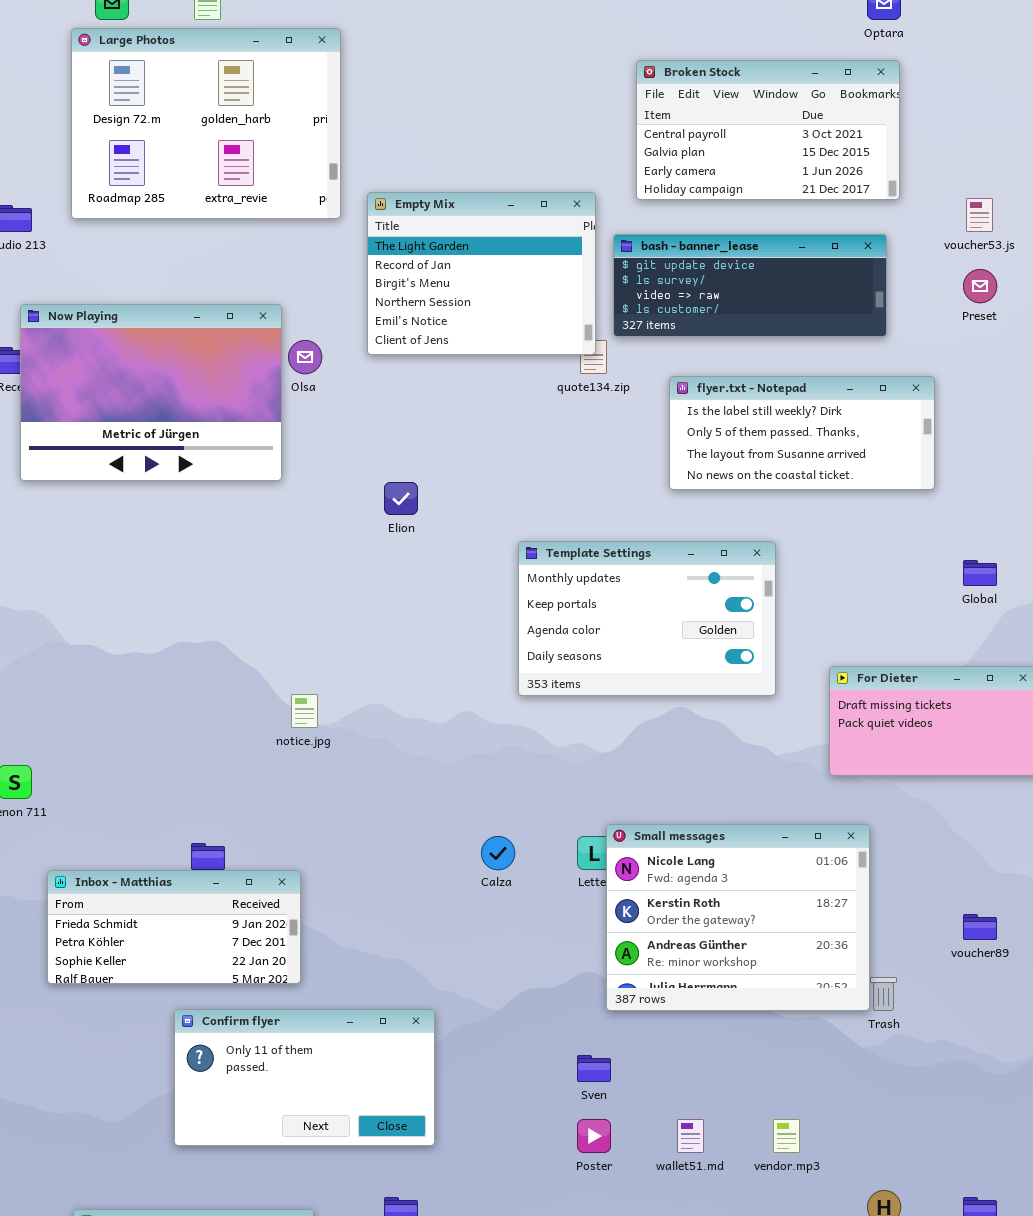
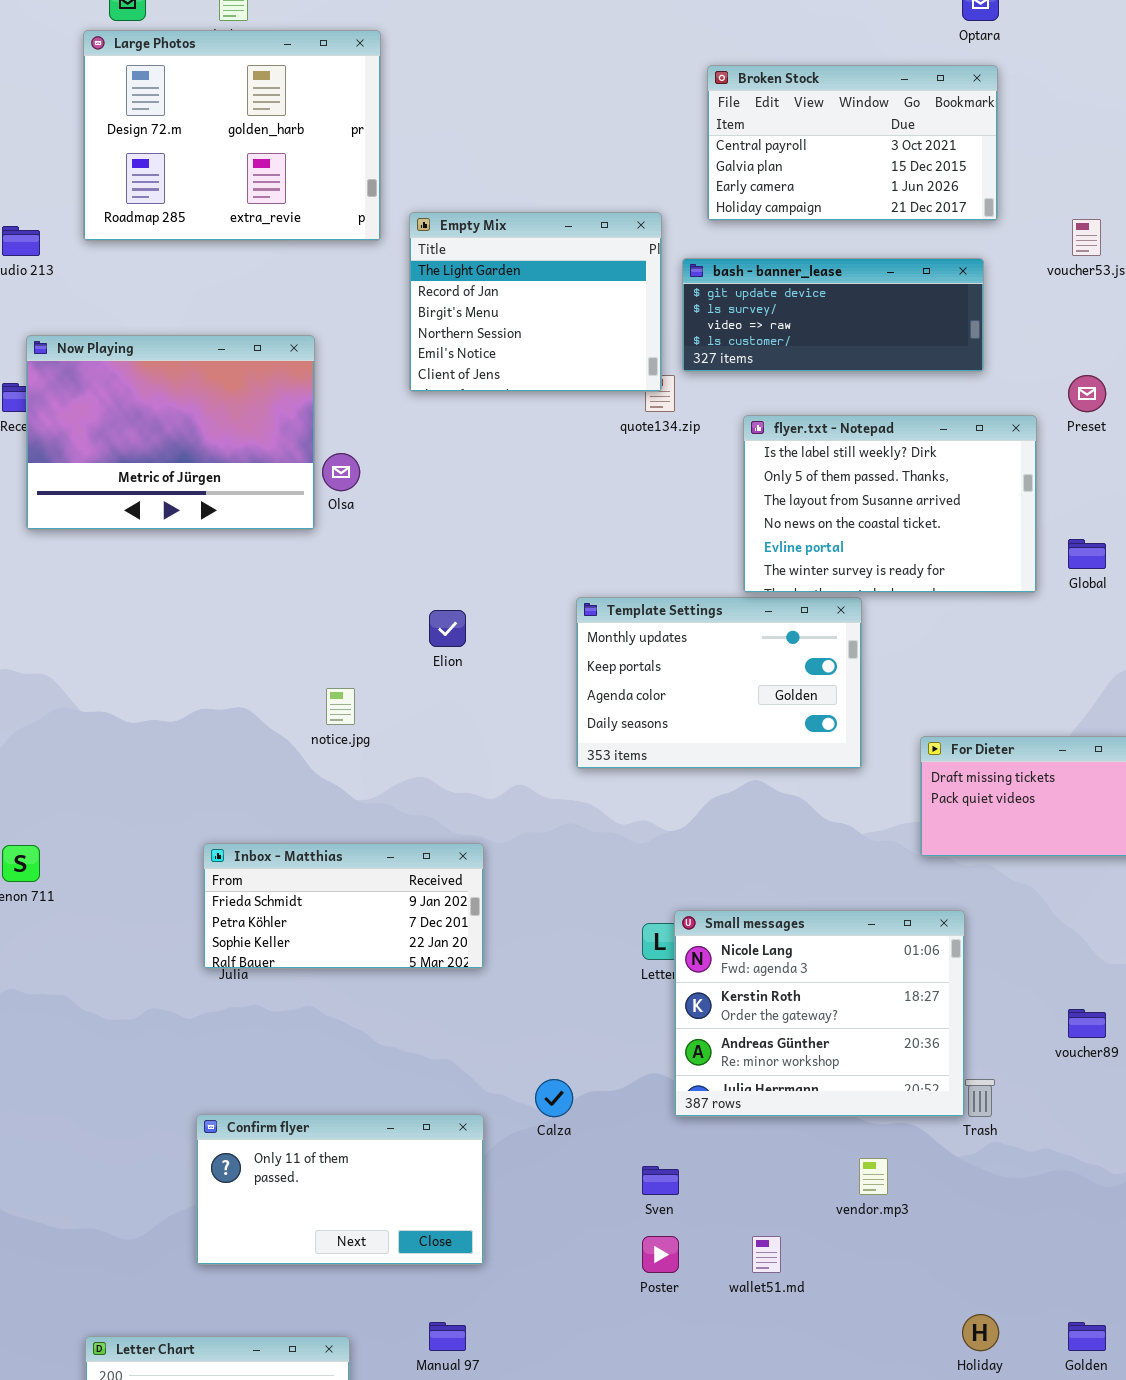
Preset: [963,269,997,303] -> [1068,375,1106,412], moved
Olsa: [288,340,322,374] -> [322,453,360,491], moved
flyer.txt - Notepad: [669,376,935,490] -> [743,415,1037,593], resized
Elion: [384,482,418,515] -> [429,610,466,647], moved
Global: [963,560,997,586] -> [1068,539,1106,569], moved
notice.jpg: [291,694,318,728] -> [326,688,355,725], moved
Calza: [481,836,515,870] -> [535,1079,573,1117], moved
Inbox - Matthias: [47,870,301,984] -> [203,843,484,969], moved
vendor.mp3: [773,1119,800,1153] -> [859,1158,888,1195], moved

